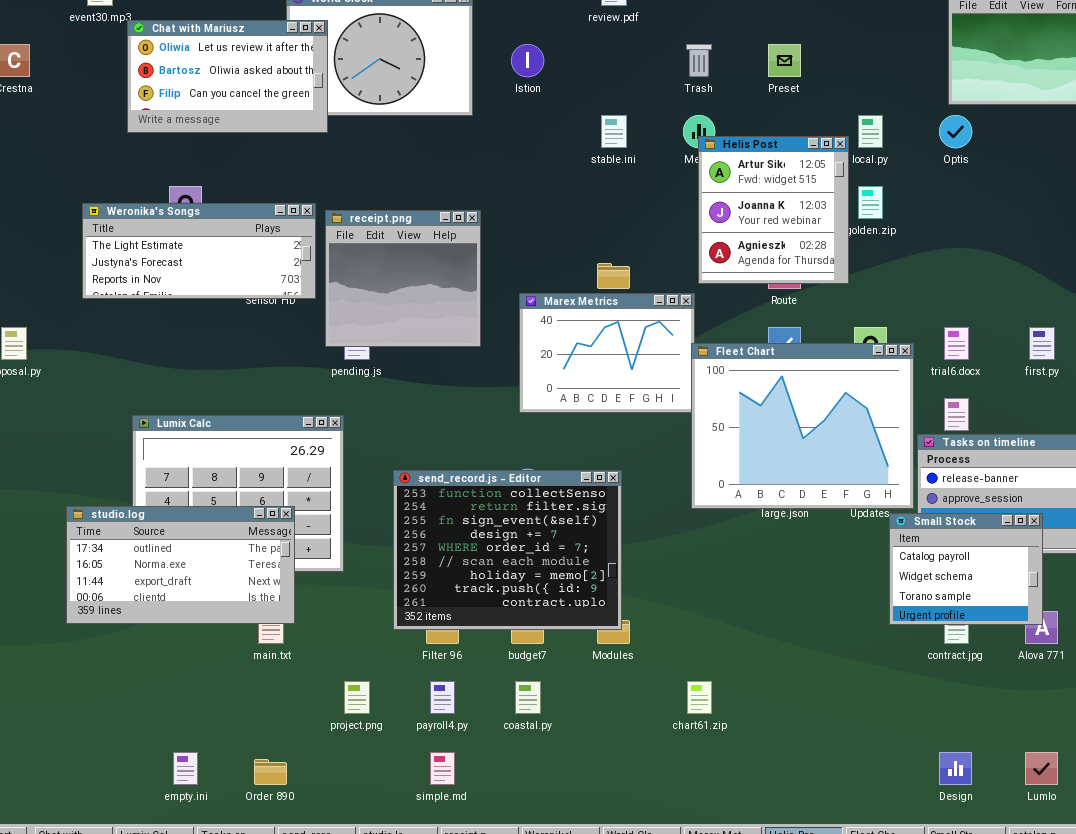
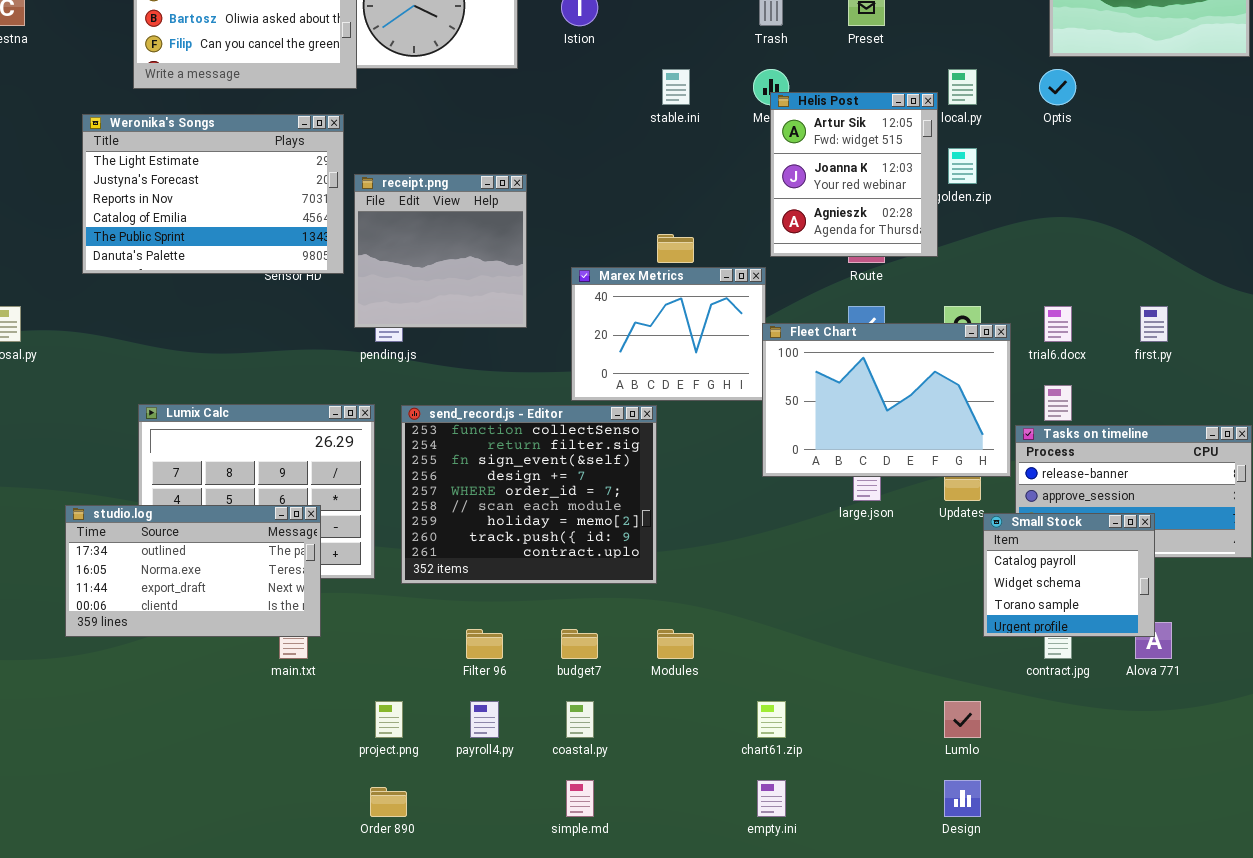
Weronika's Songs: [82,203,316,299] -> [82,114,344,274], resized
Fleet Chart: [691,343,914,509] -> [762,323,1011,477], resized
send_record.js - Editor: [393,470,622,630] -> [401,405,657,584], moved
empty.ini: [173,752,198,785] -> [757,780,786,817], moved
simple.md: [430,752,455,785] -> [566,780,594,817], moved
Design: [939,752,972,785] -> [944,780,981,817], moved
Lumlo: [1025,752,1058,785] -> [944,701,981,738], moved
Order 890: [254,759,287,785] -> [370,787,407,817], moved

